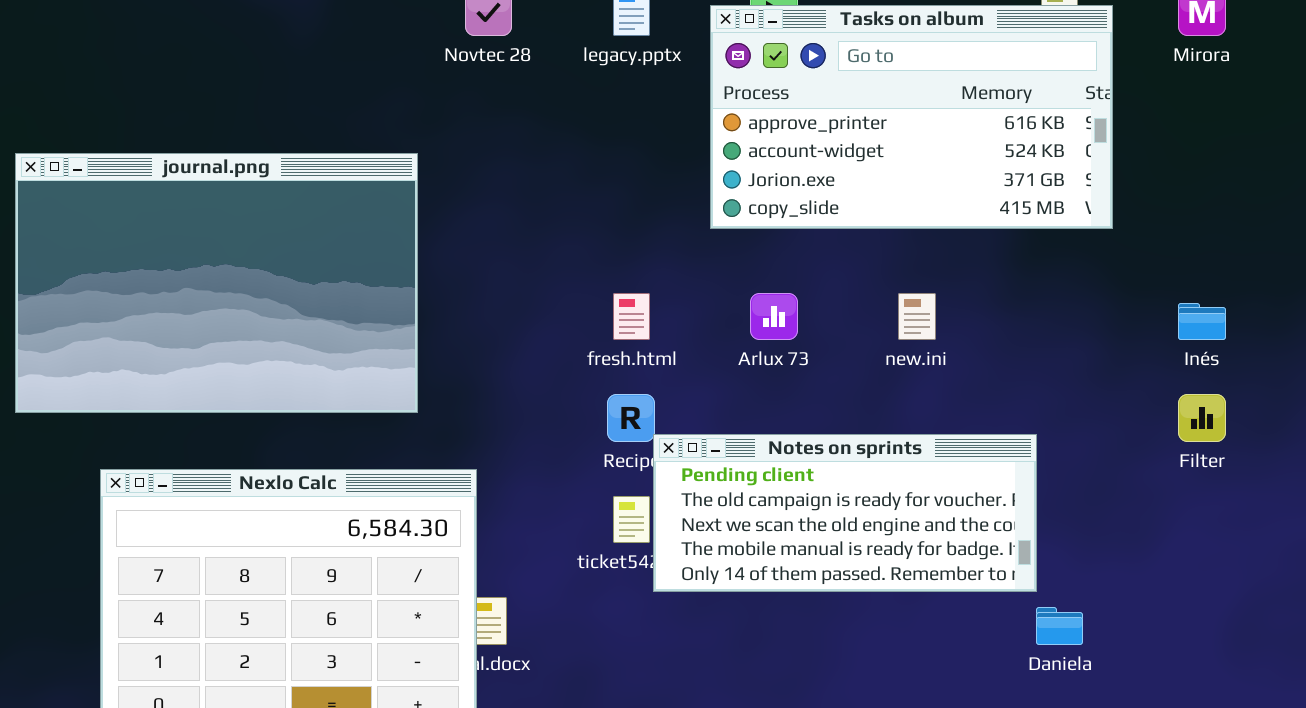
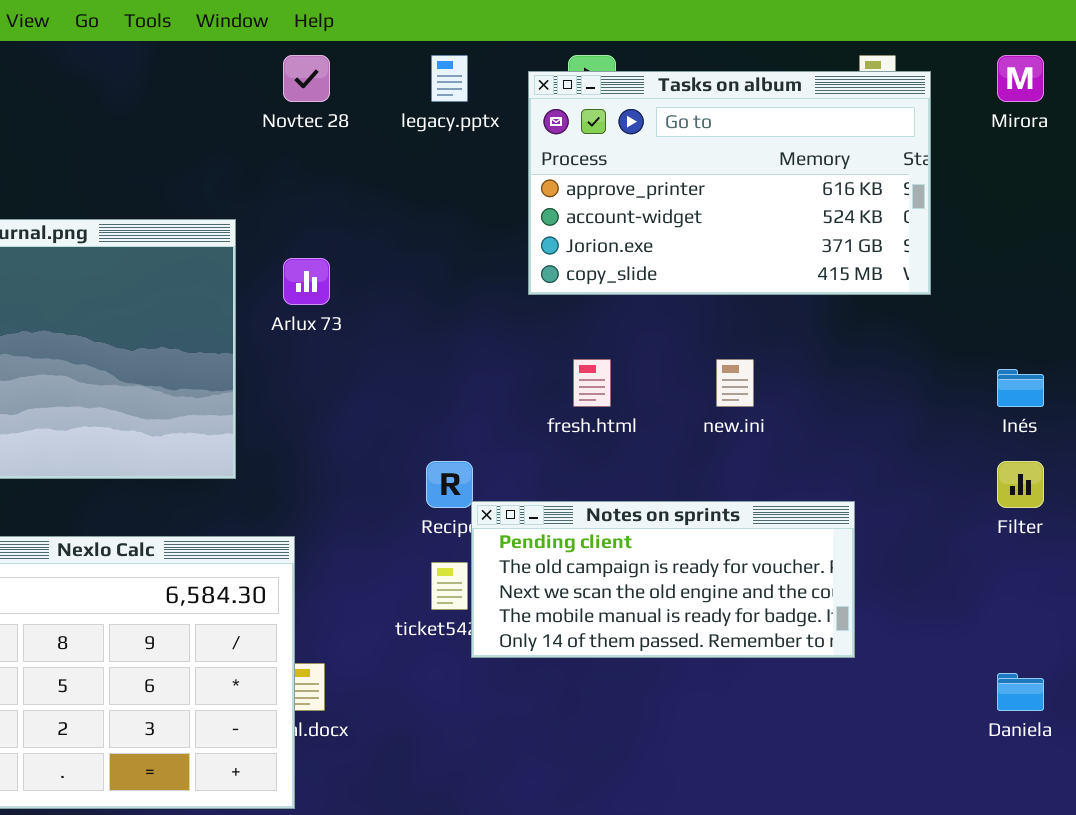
fresh.html: [613,293,650,340] -> [573,359,611,407], moved
Arlux 73: [750,293,798,340] -> [283,258,330,305], moved
Daniela: [1036,607,1083,645] -> [997,673,1044,711], moved

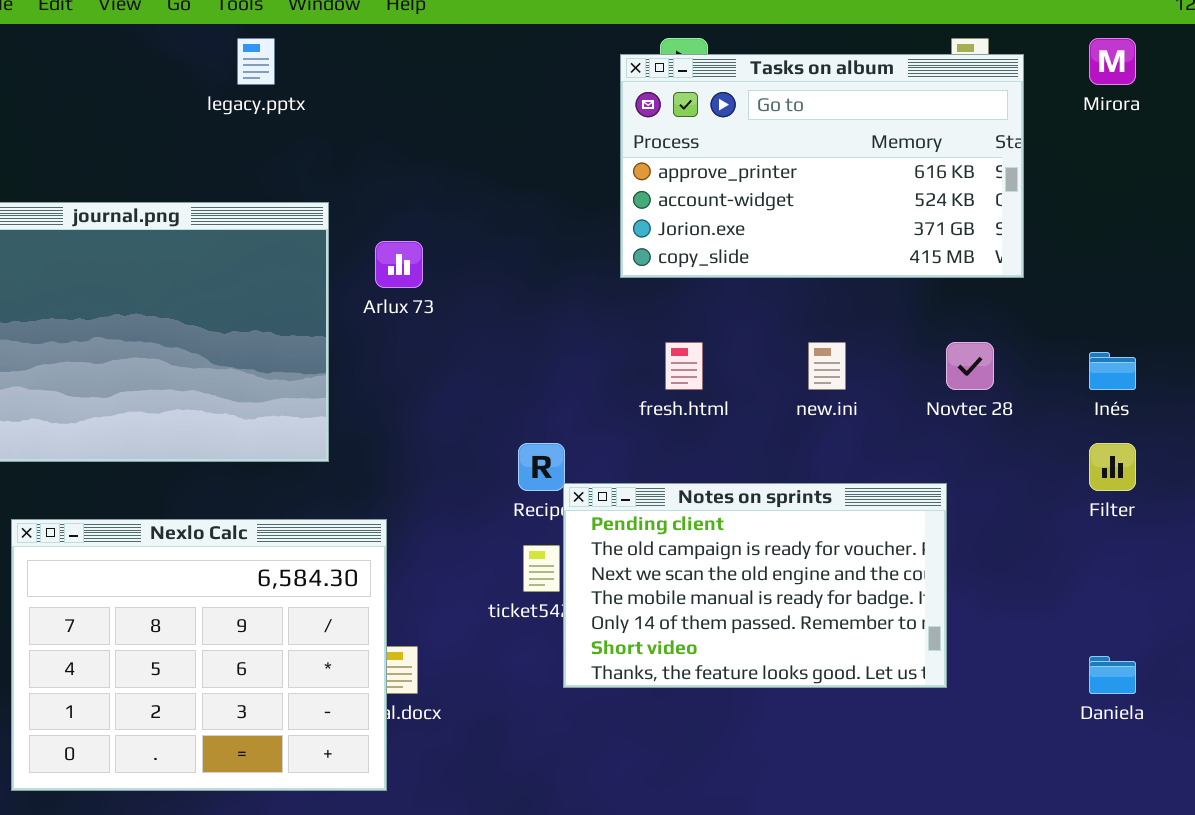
Novtec 28: [283,55,330,102] -> [946,342,994,390], moved
legacy.pptx: [431,55,468,102] -> [237,38,275,85], moved
Notes on sprints: [471,501,855,658] -> [563,483,947,688], resized

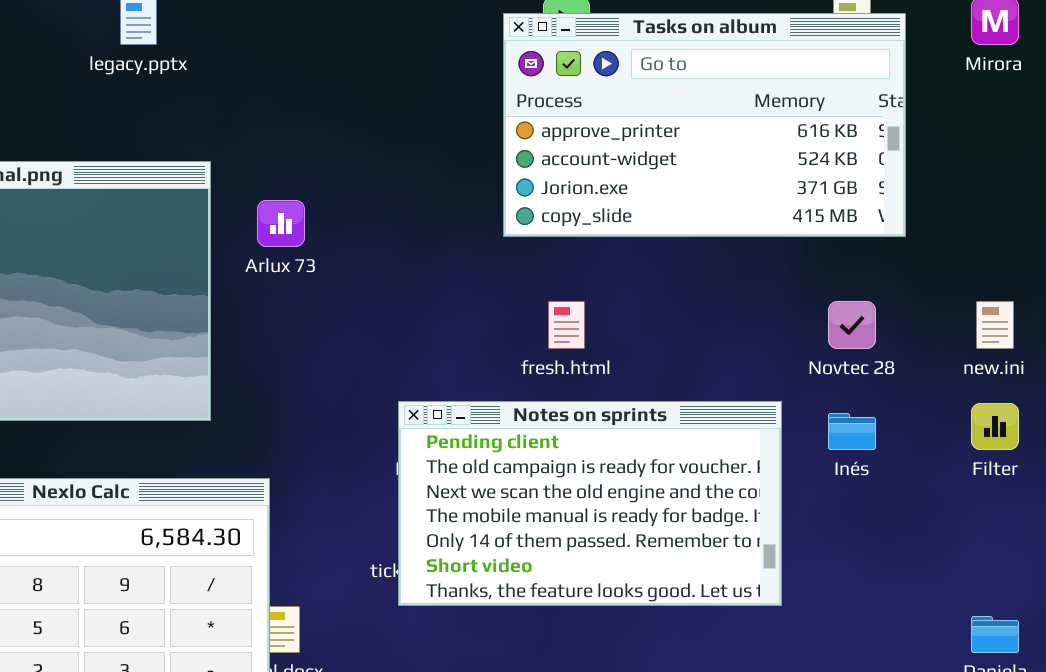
new.ini: [808,342,846,390] -> [976,301,1014,349], moved
Inés: [1089,352,1136,390] -> [828,413,876,450], moved
Notes on sprints: [563,483,947,688] -> [398,401,782,606], moved

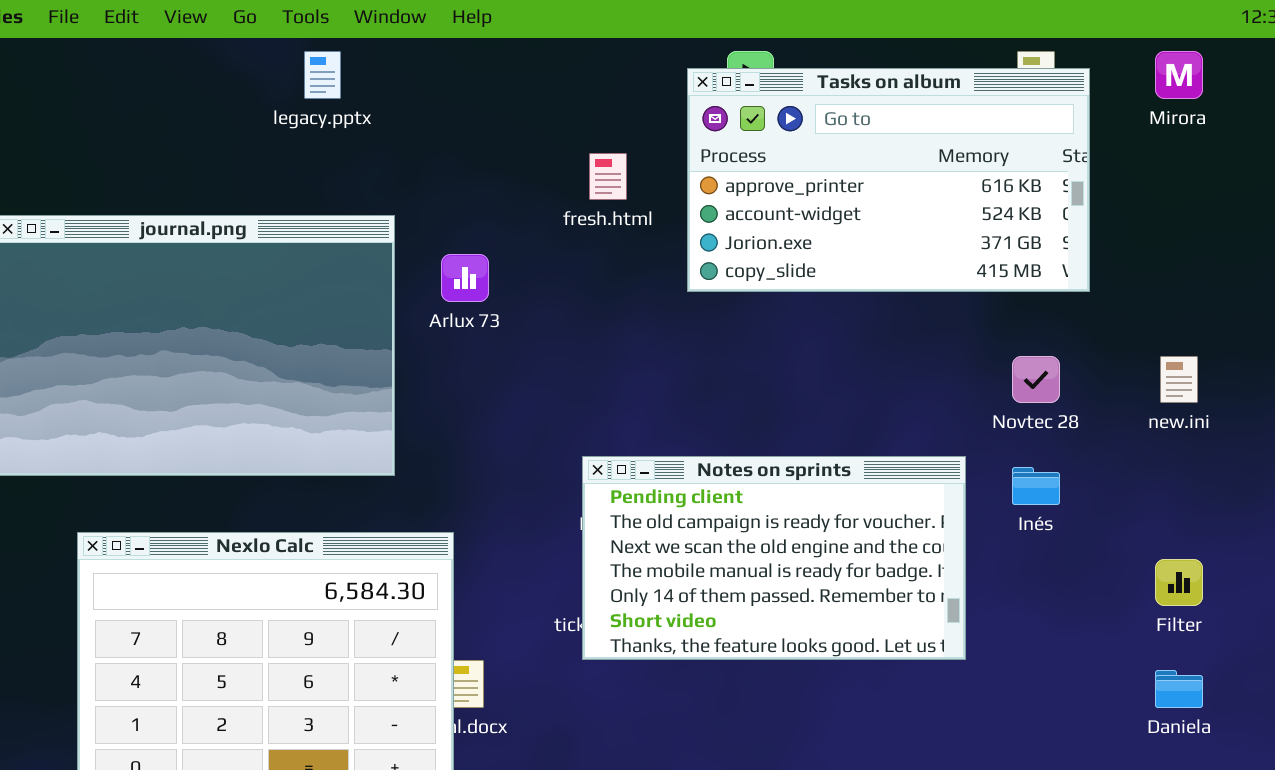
fresh.html: [548,301,585,349] -> [589,153,627,200], moved
Filter: [971,403,1019,450] -> [1155,559,1203,606], moved

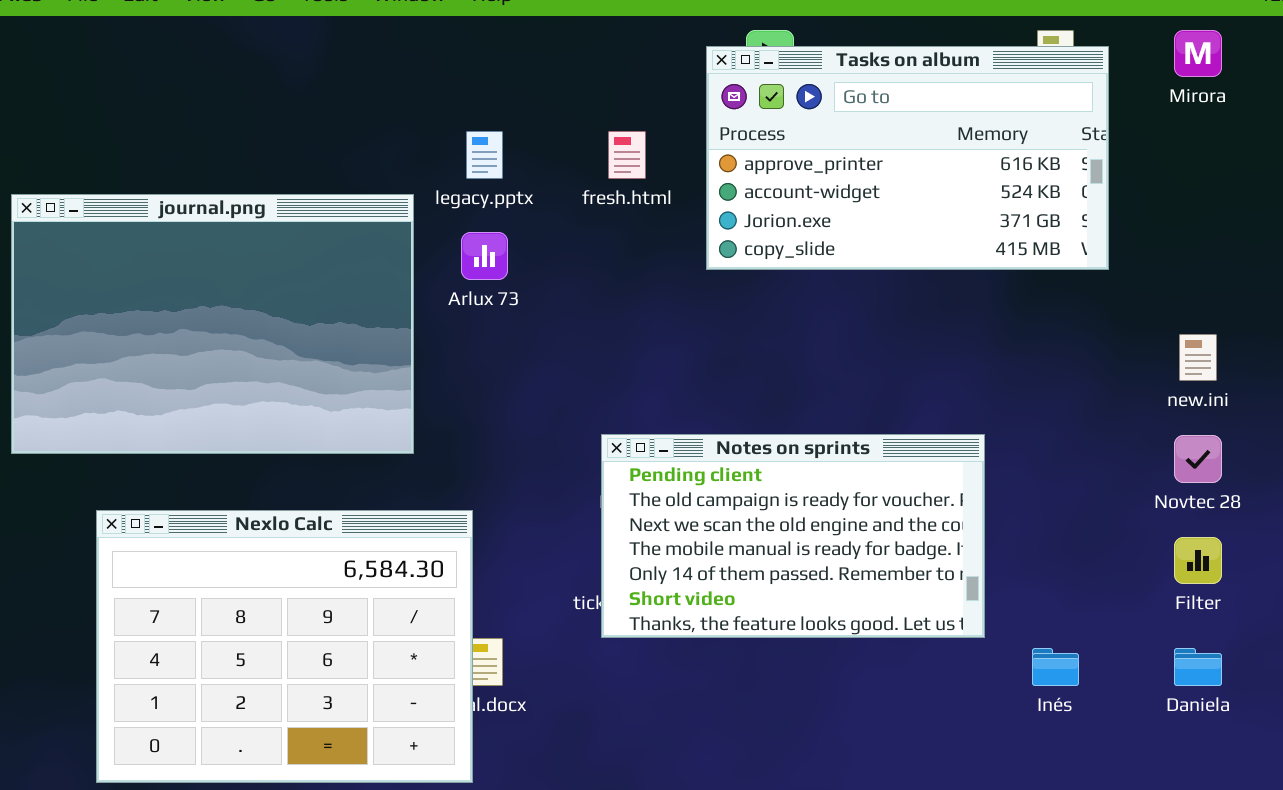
legacy.pptx: [304,51,341,99] -> [466,131,503,179], moved
Novtec 28: [1012,356,1060,403] -> [1174,435,1222,483], moved
Inés: [1012,467,1060,505] -> [1032,648,1079,686], moved

